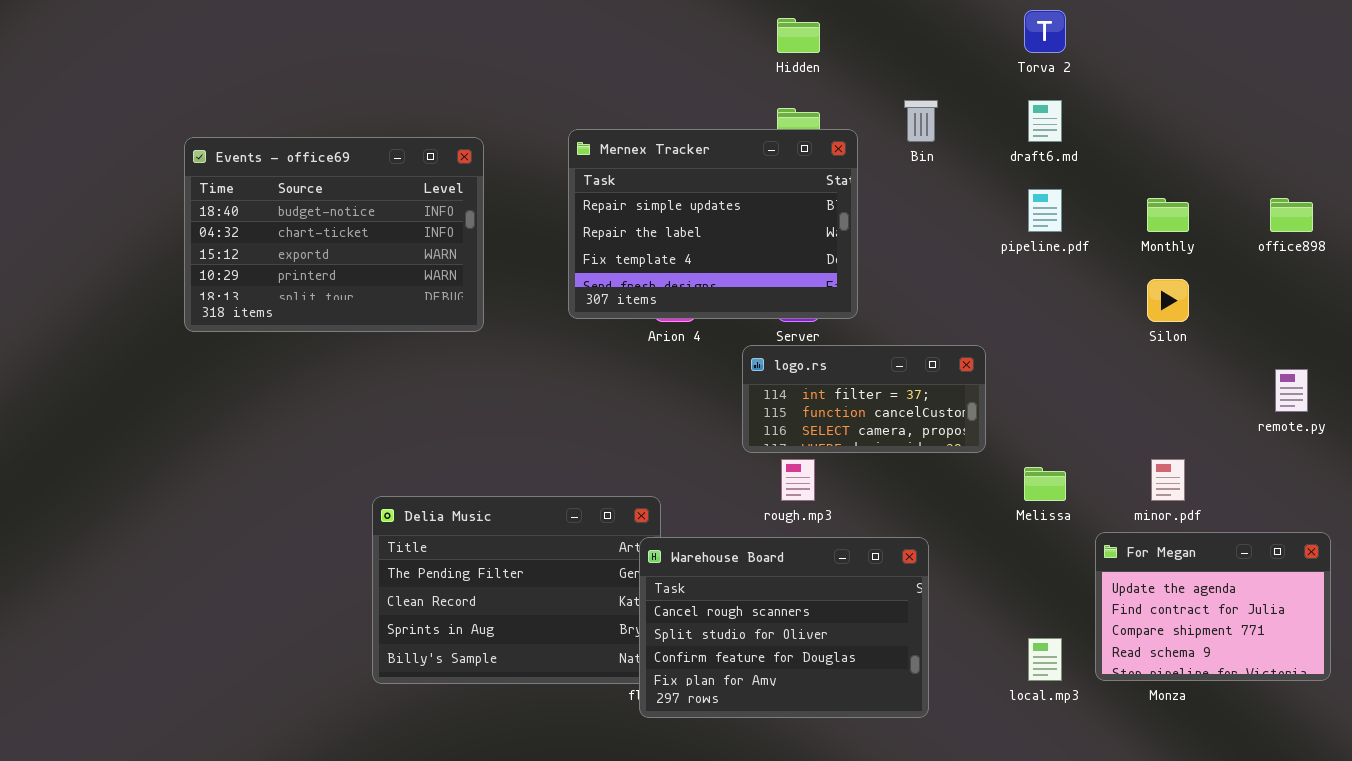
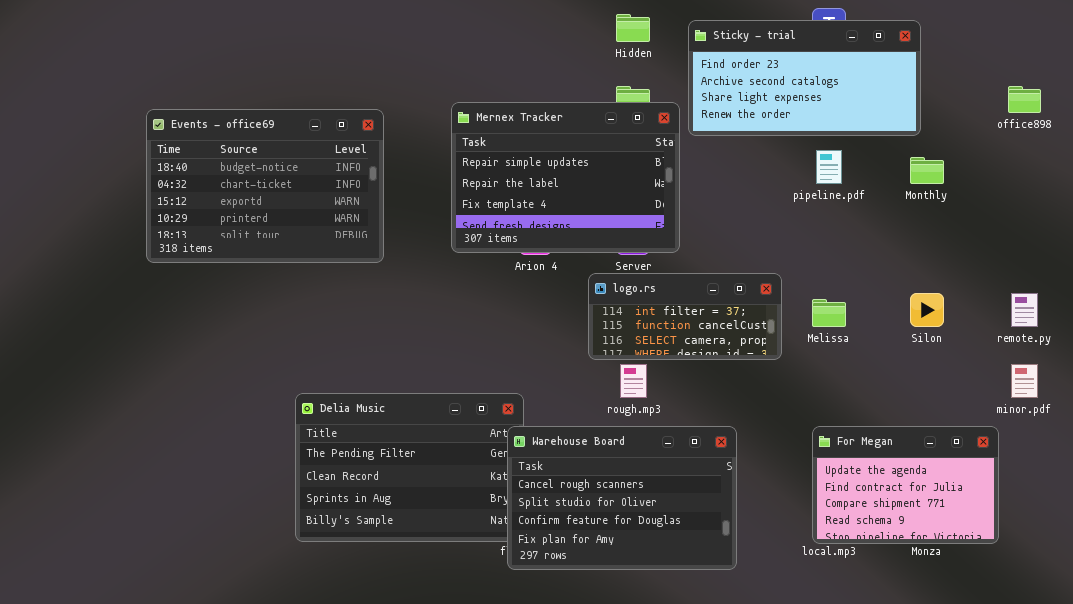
Sticky - trial: none -> [688,20,921,136], opened
office898: [1270,198,1313,232] -> [1008,86,1041,113], moved
Silon: [1147,279,1189,322] -> [910,293,944,327], moved
minor.pdf: [1151,459,1185,501] -> [1011,364,1038,398], moved
Melissa: [1024,467,1066,501] -> [812,299,846,327], moved
For Megan: [1095,532,1331,681] -> [812,426,999,544], moved

